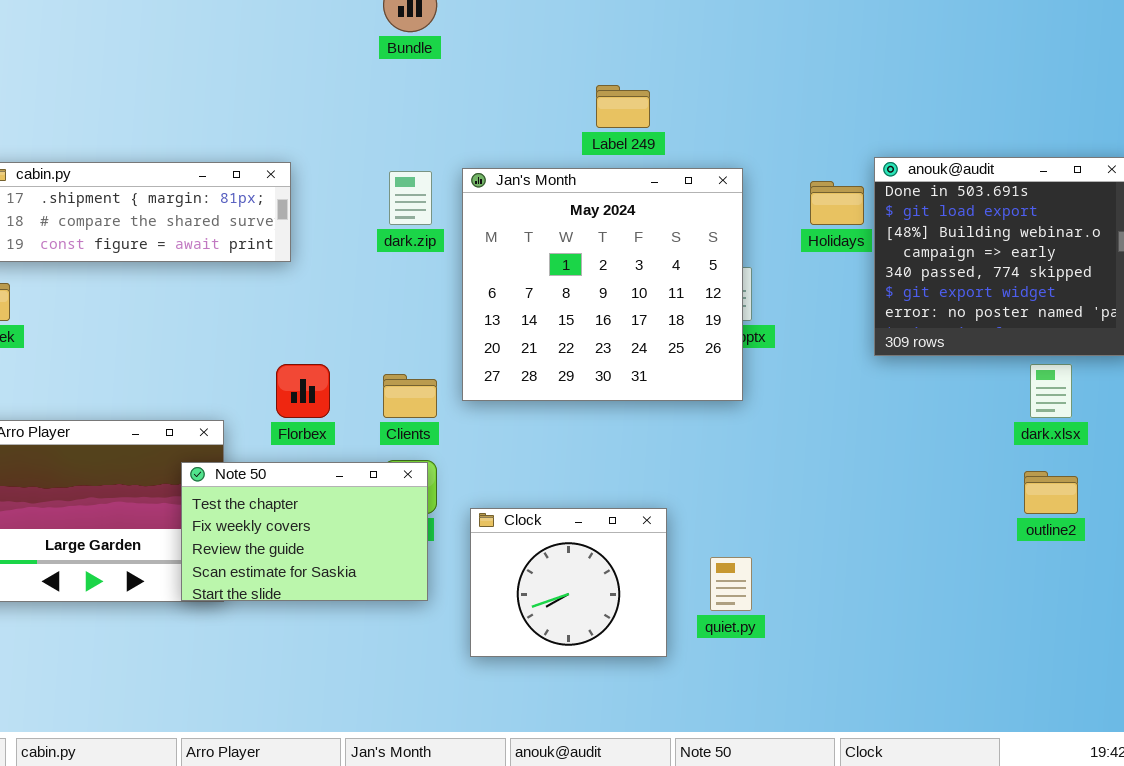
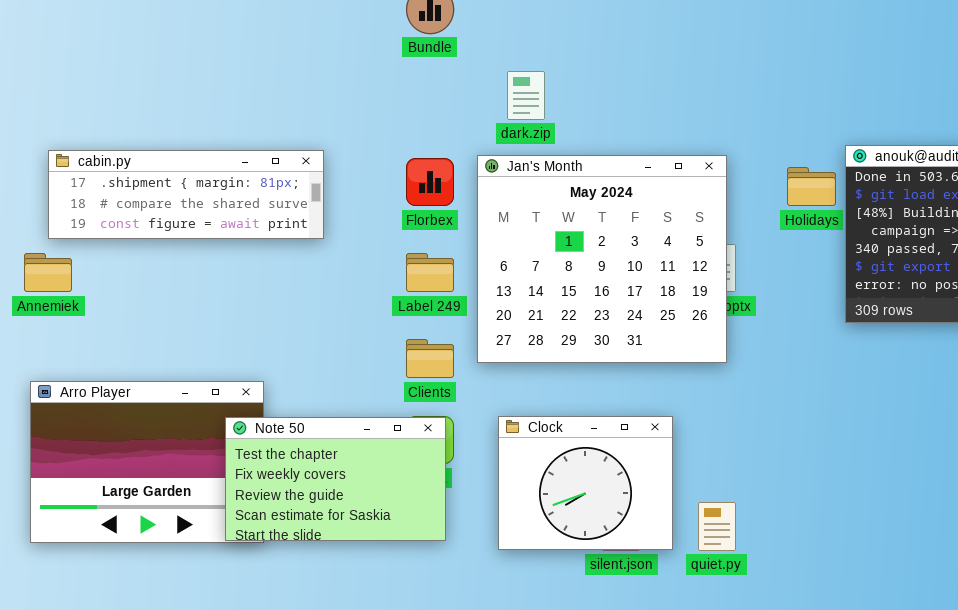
Label 249: [596,85,650,128] -> [406,253,454,292], moved
dark.zip: [389,171,432,225] -> [507,71,545,120], moved
Florbex: [276,364,330,418] -> [406,158,454,206], moved
Clock: [470,508,667,657] -> [498,416,673,550], moved

